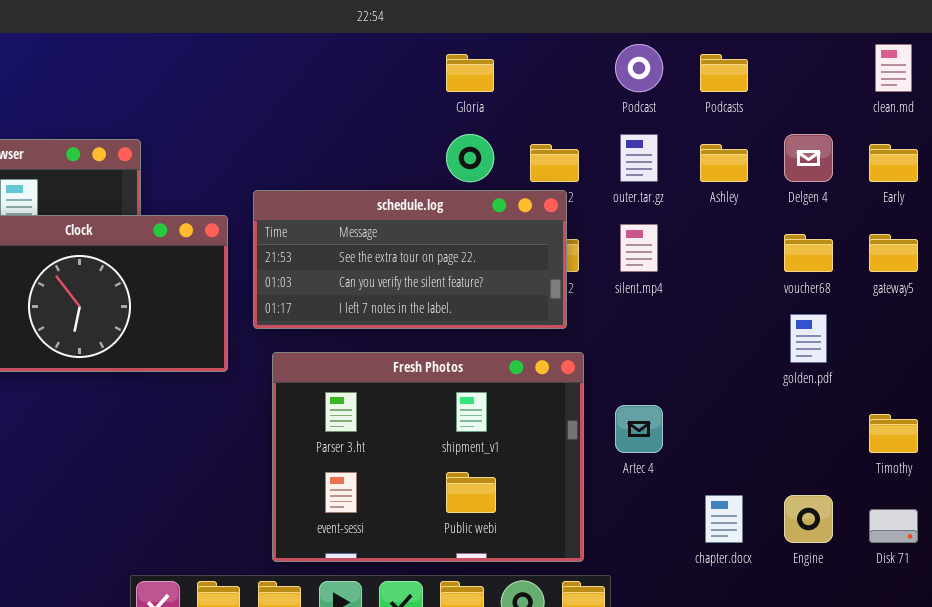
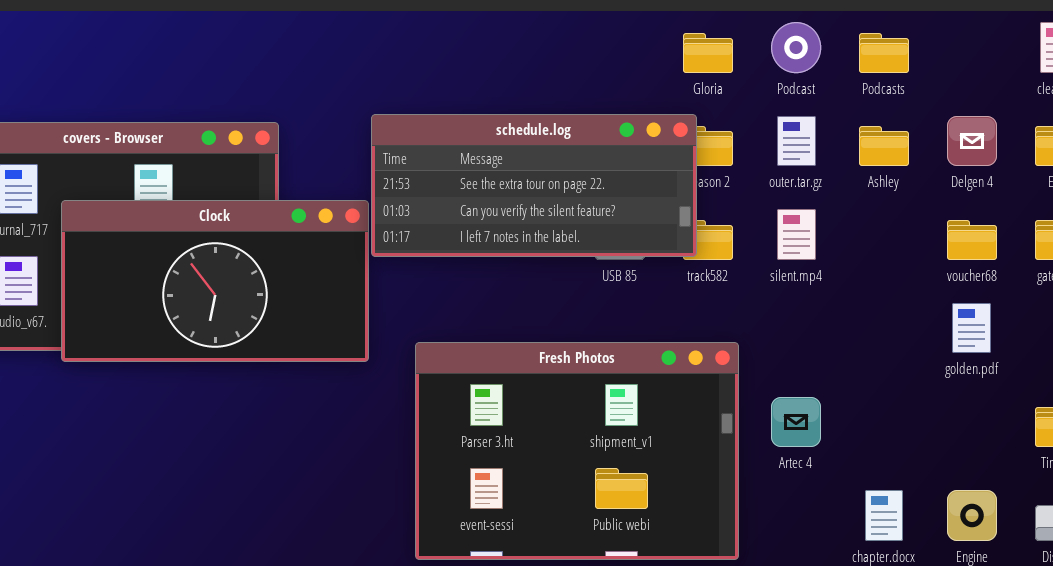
Gloria: [446,54,494,92] -> [683,33,733,73], moved
schedule.log: [253,190,567,329] -> [371,114,697,257], moved

